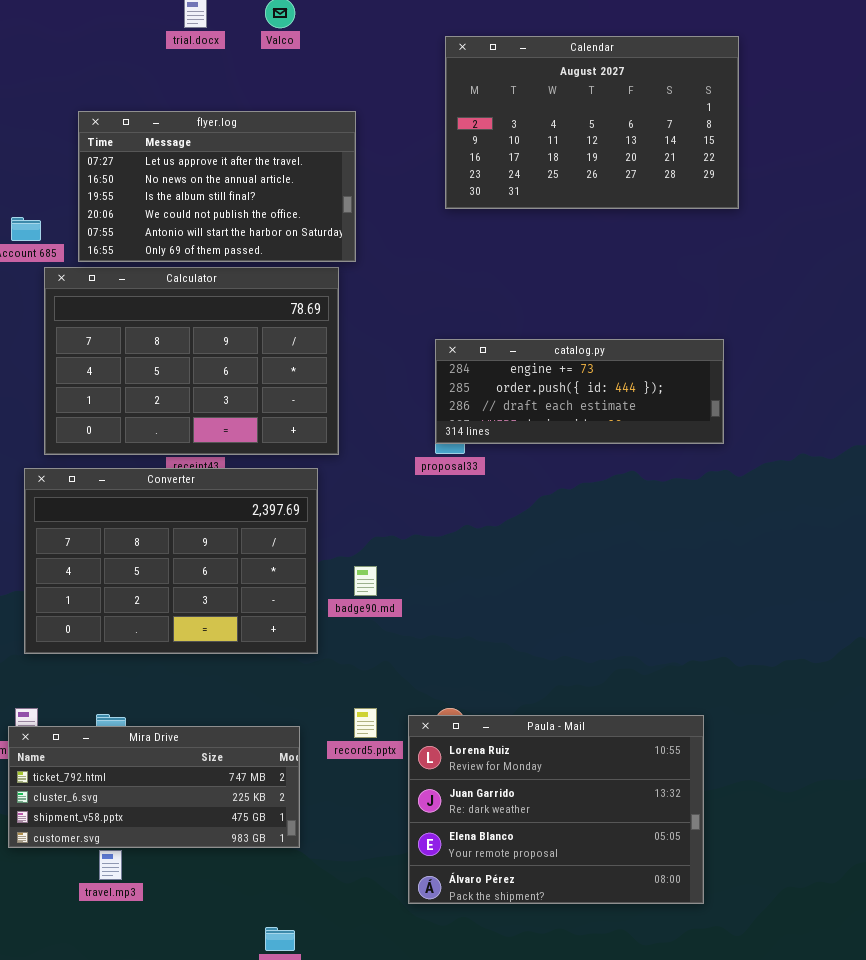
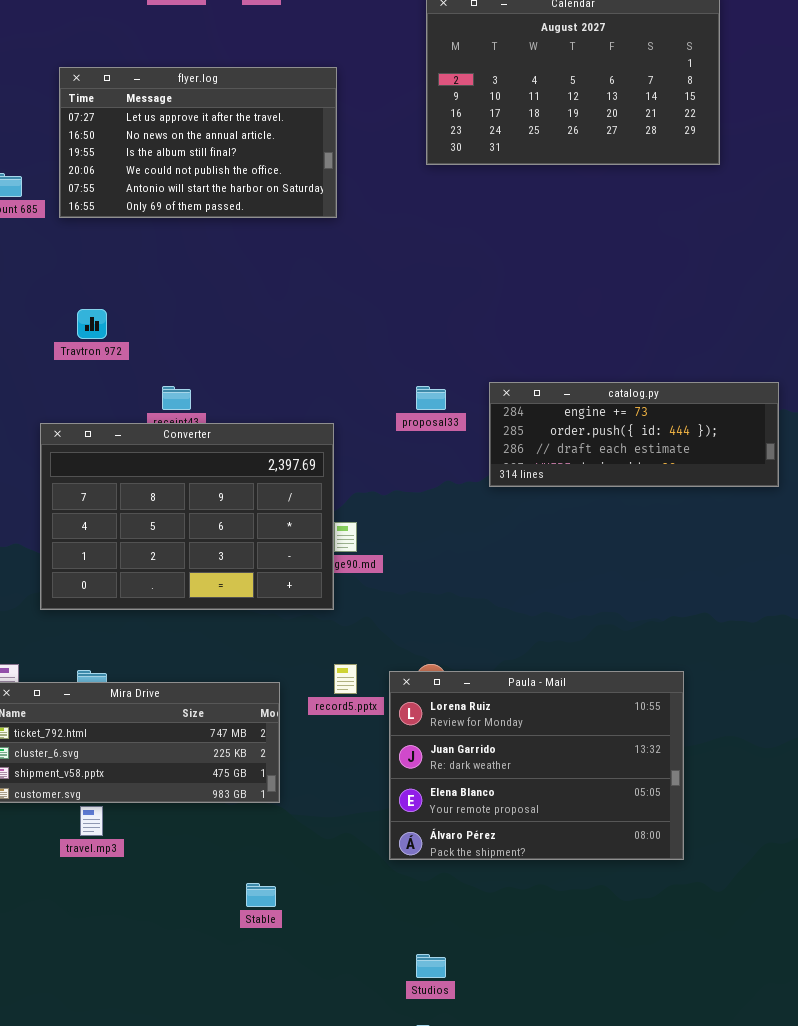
Calculator: [44,267,339,455] -> none, closed
catalog.py: [435,339,724,444] -> [489,382,779,487], moved
Converter: [24,468,318,654] -> [40,423,334,610], moved

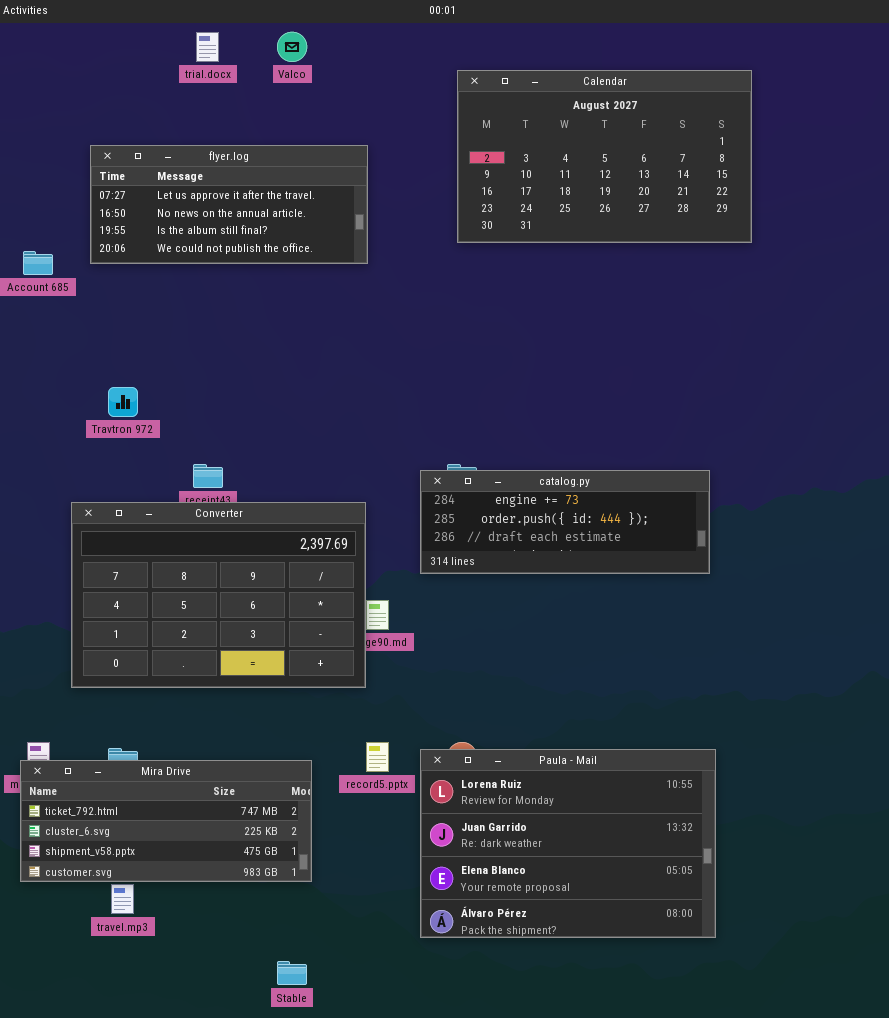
flyer.log: [59,67,337,218] -> [90,145,368,264], resized
catalog.py: [489,382,779,487] -> [420,470,710,574], moved

